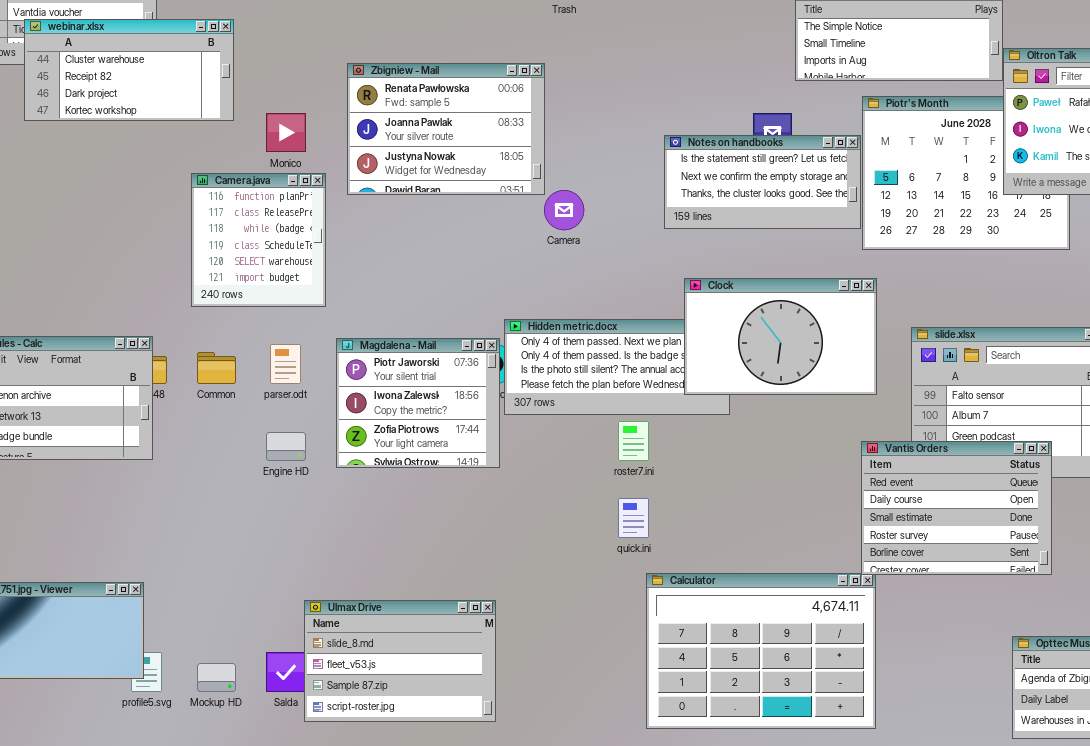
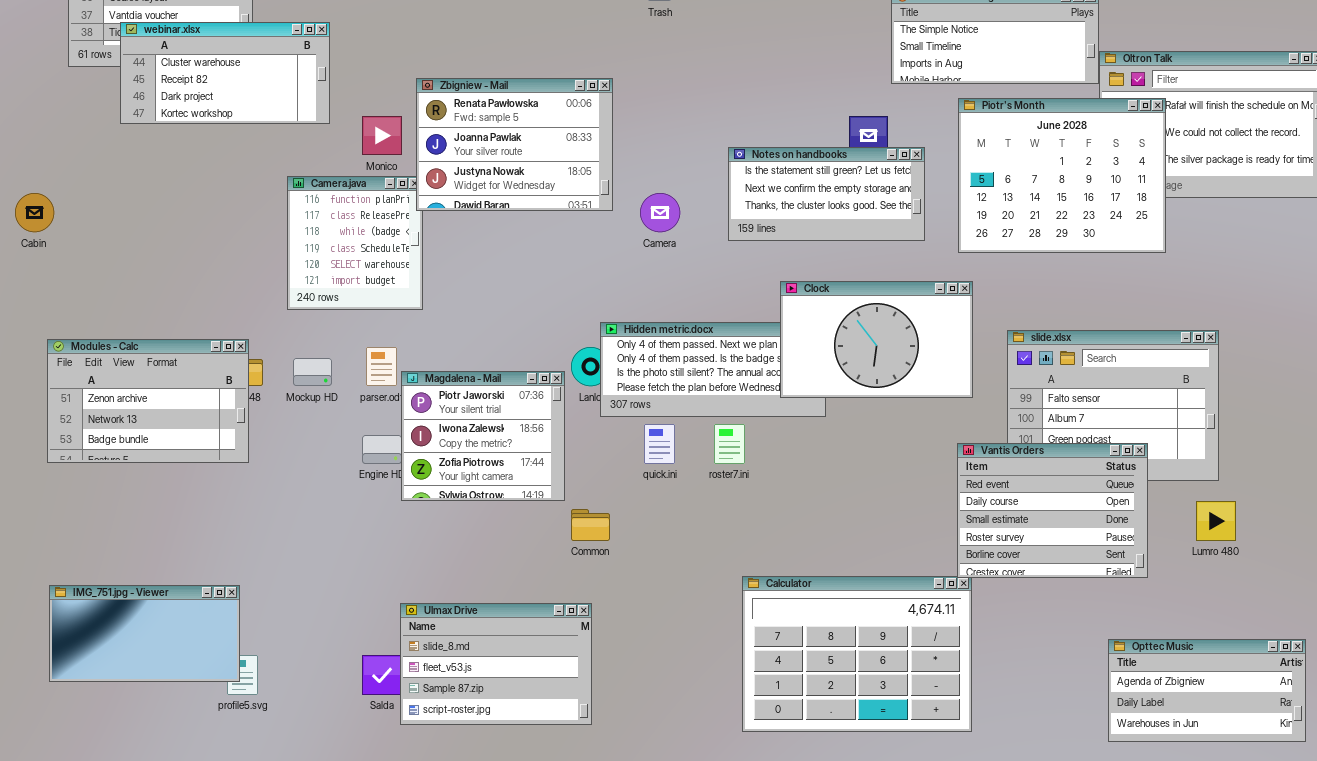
Zbigniew - Mail: [347,63,545,195] -> [416,78,613,211], moved
Piotr's Month: [862,96,1070,250] -> [958,98,1166,253], raised
Notes on handbooks: [664,135,861,229] -> [728,147,925,241], moved
Magdalena - Mail: [336,338,500,468] -> [401,371,565,501], moved
Common: [197,352,236,384] -> [571,509,610,541], moved
quick.ini: [618,498,649,538] -> [644,424,675,464], moved
Mockup HD: [197,663,236,692] -> [293,358,332,386], moved

